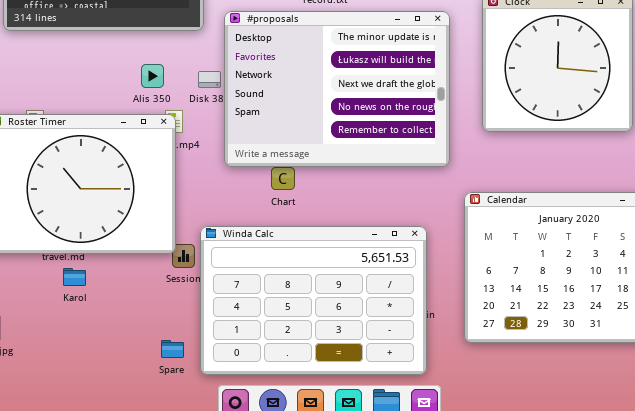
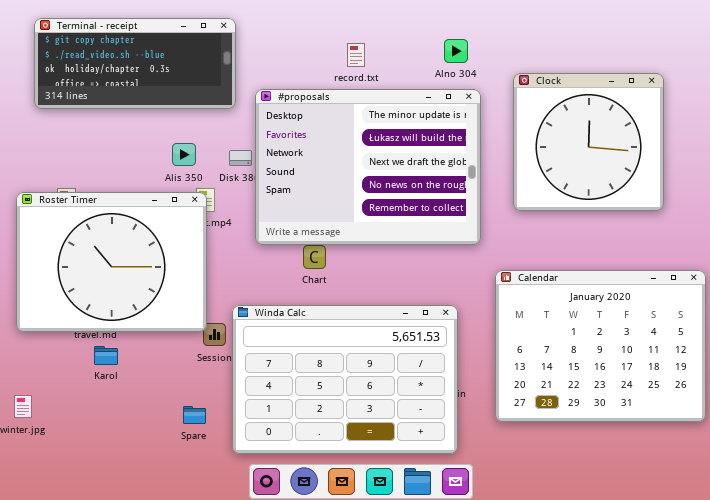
Spare: [161,340,184,358] -> [183,406,206,424], moved

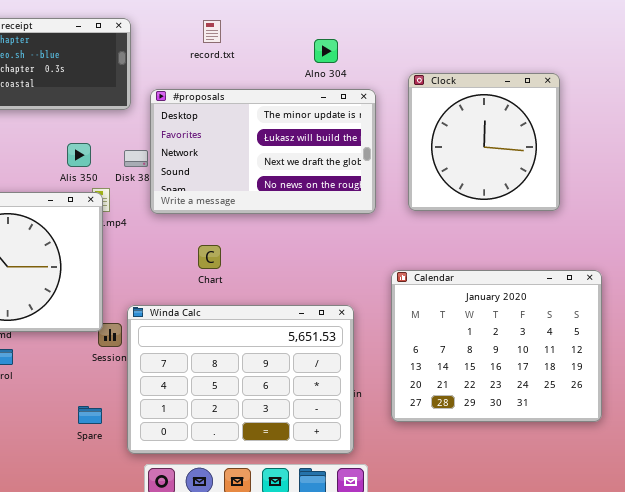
Alno 304: [444,39,468,63] -> [314,39,338,63], moved
record.txt: [347,43,365,67] -> [203,20,221,43], moved
#proposals: [255,89,481,245] -> [150,89,376,214], resized

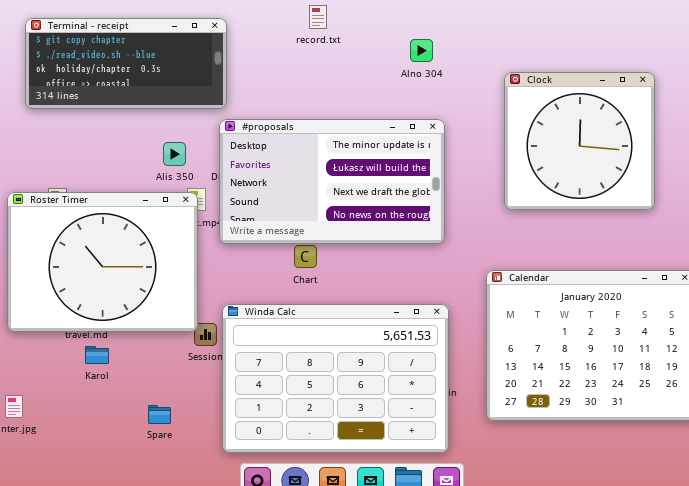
record.txt: [203,20,221,43] -> [309,5,327,29], moved
#proposals: [150,89,376,214] -> [219,119,445,244], moved
Spare: [78,406,102,424] -> [148,405,171,424], moved

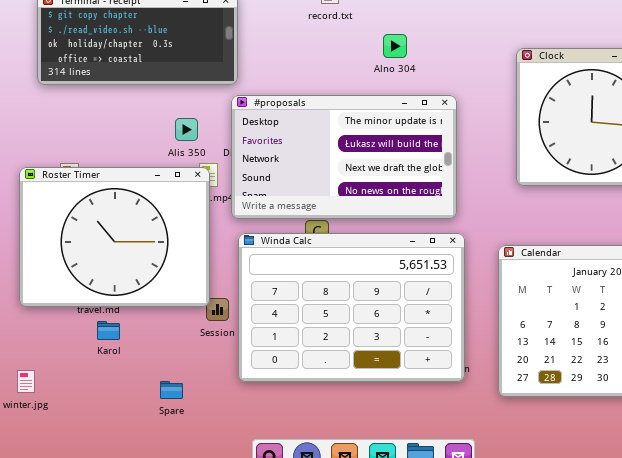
Alno 304: [410,39,433,62] -> [383,34,407,58], moved
Winda Calc: [222,304,449,453] -> [238,233,465,382], moved

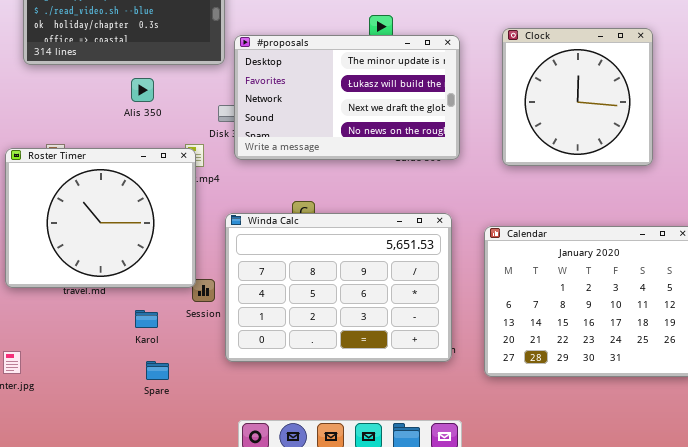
#proposals: [231,95,457,219] -> [234,35,460,160], moved
Alis 350: [175,118,198,141] -> [131,78,154,102], moved
Karol: [97,321,120,340] -> [135,310,158,328], moved

